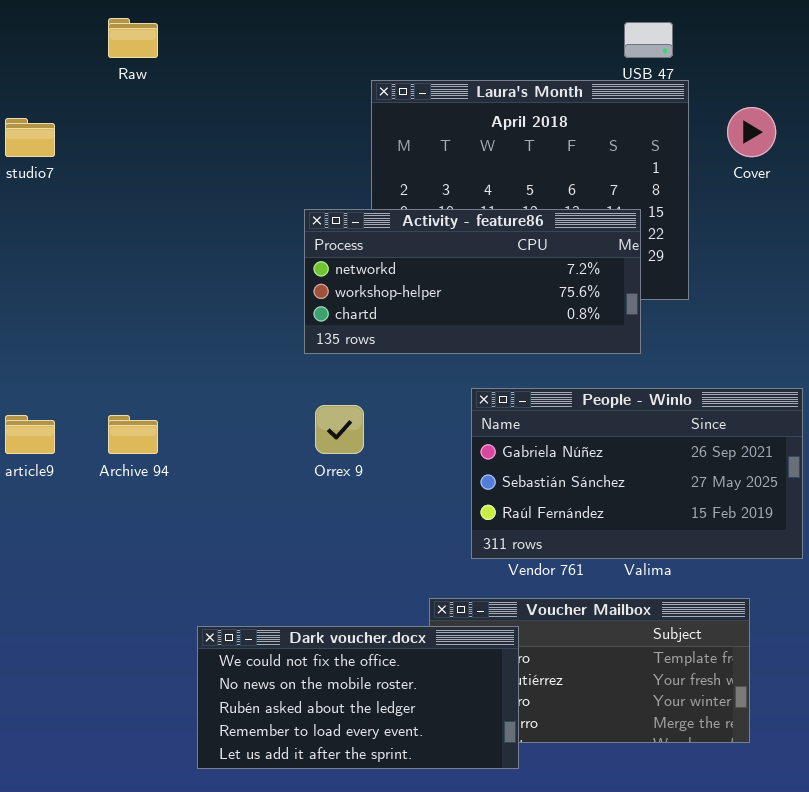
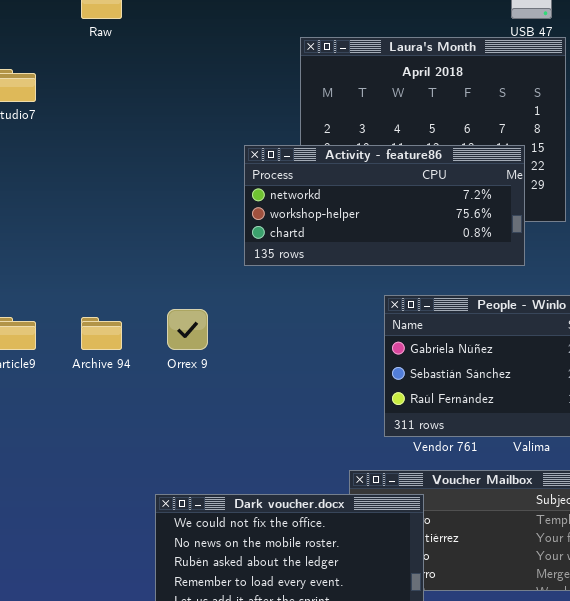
Orrex 9: [315,405,364,454] -> [167,309,208,350], moved

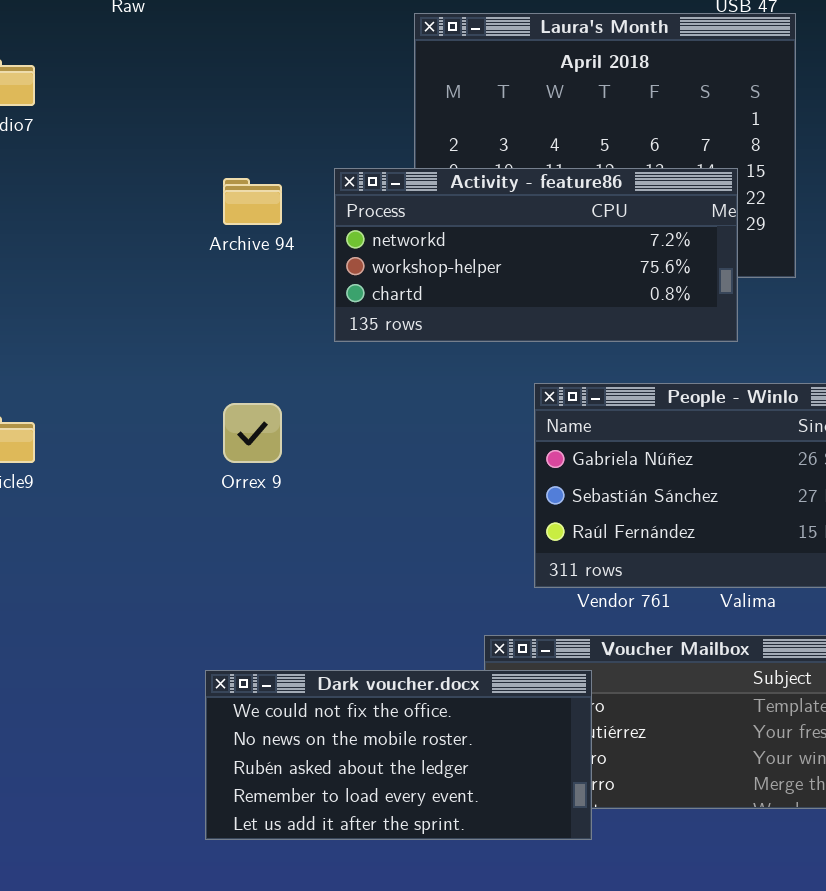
Archive 94: [81,317,122,350] -> [223,178,282,225], moved

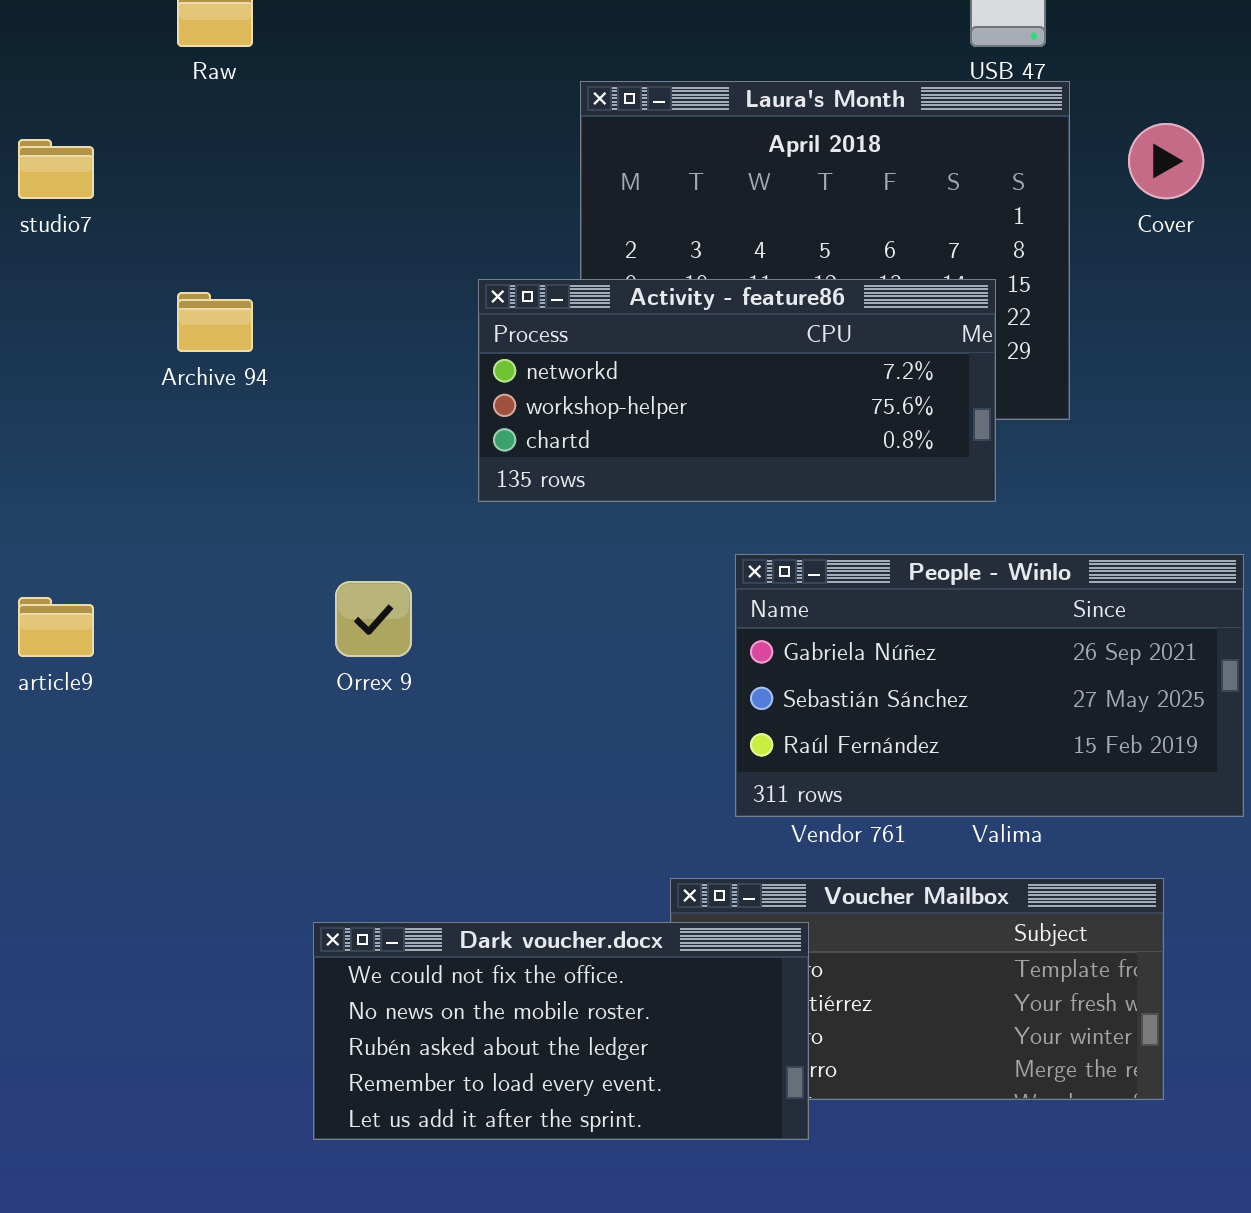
Archive 94: [223,178,282,225] -> [177,292,253,352], moved

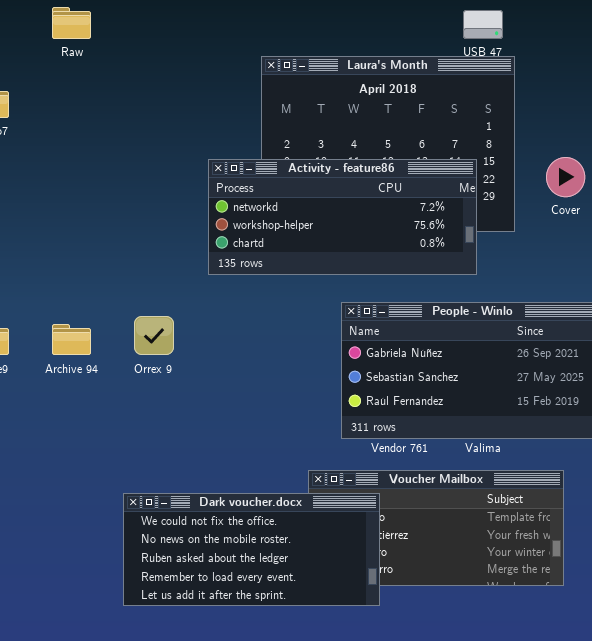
Cover: [1128,123,1204,199] -> [546,157,585,197], moved
Archive 94: [177,292,253,352] -> [52,324,91,355], moved

